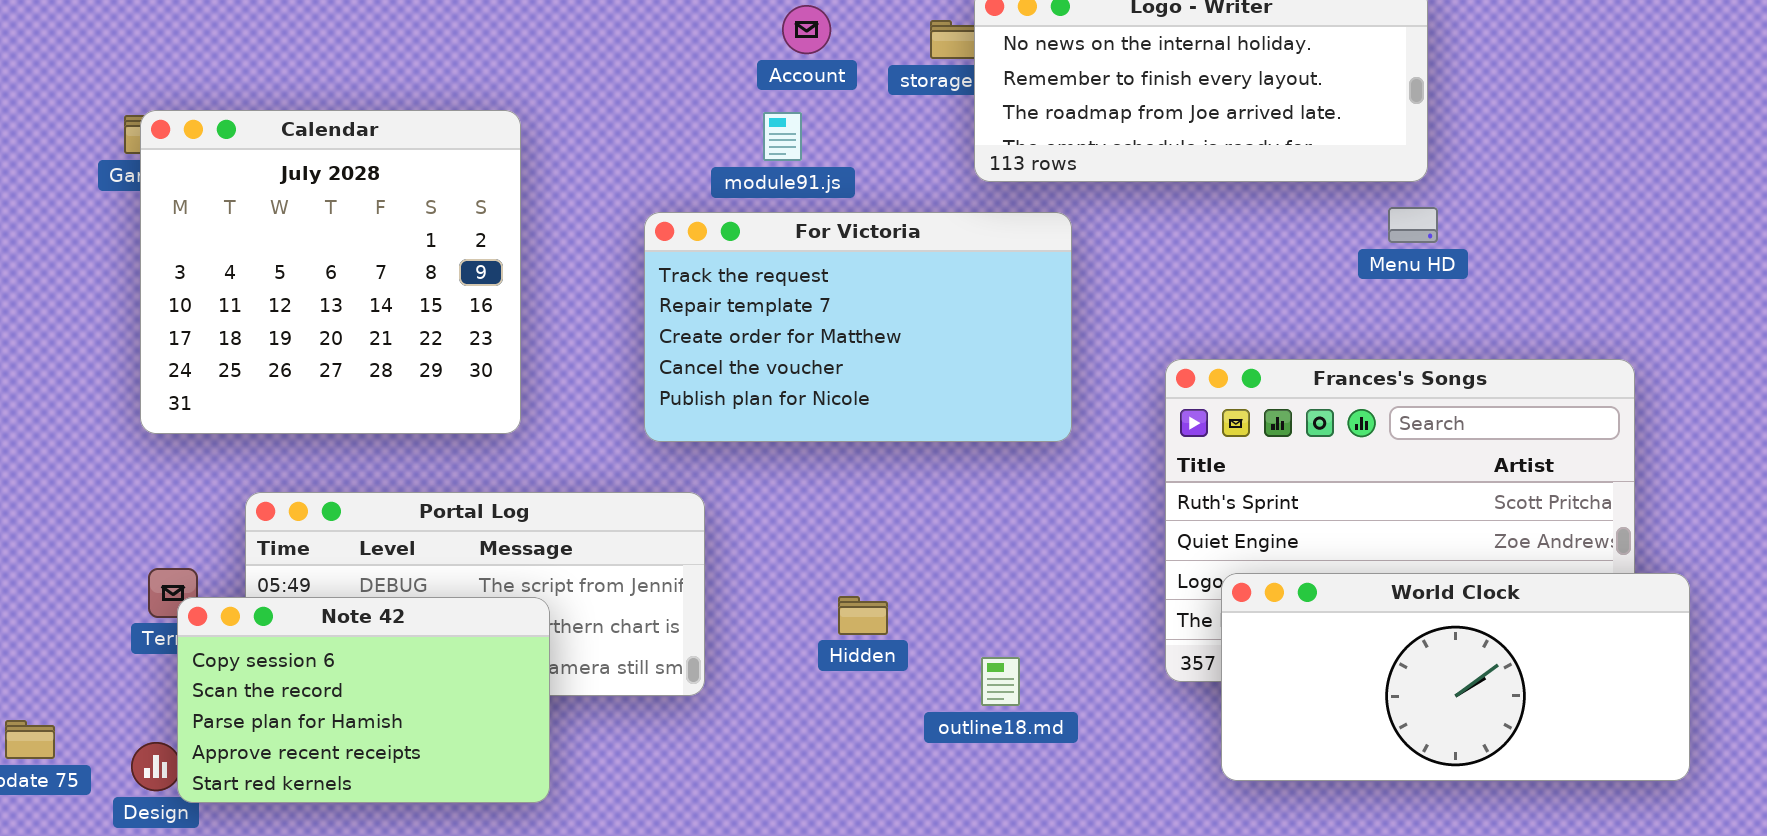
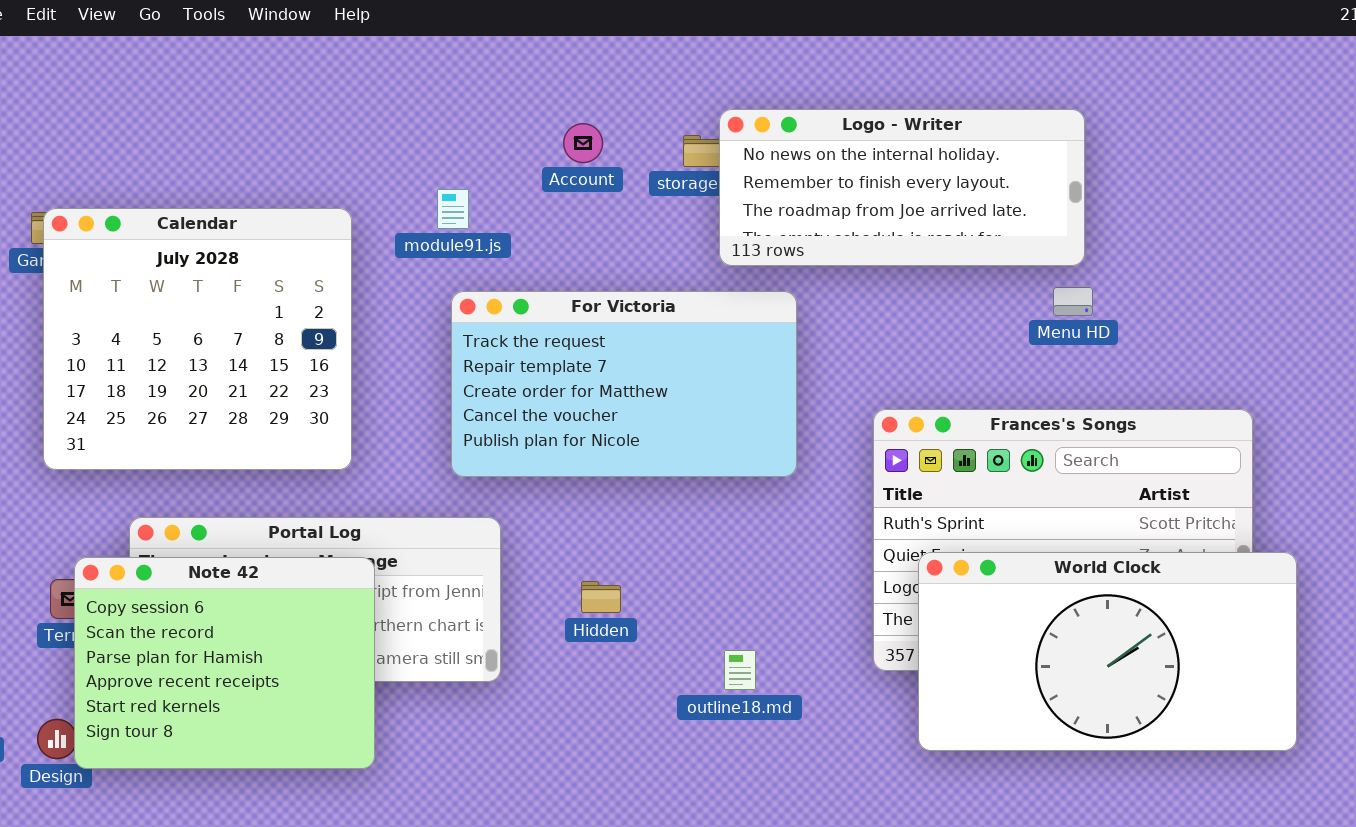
module91.js: [763,112,802,161] -> [437,189,469,229], moved
World Clock: [1221,573,1690,781] -> [918,552,1297,751], resized
Hidden: [838,596,888,635] -> [581,581,621,613], moved
Note 42: [177,597,550,803] -> [74,557,375,769], resized

